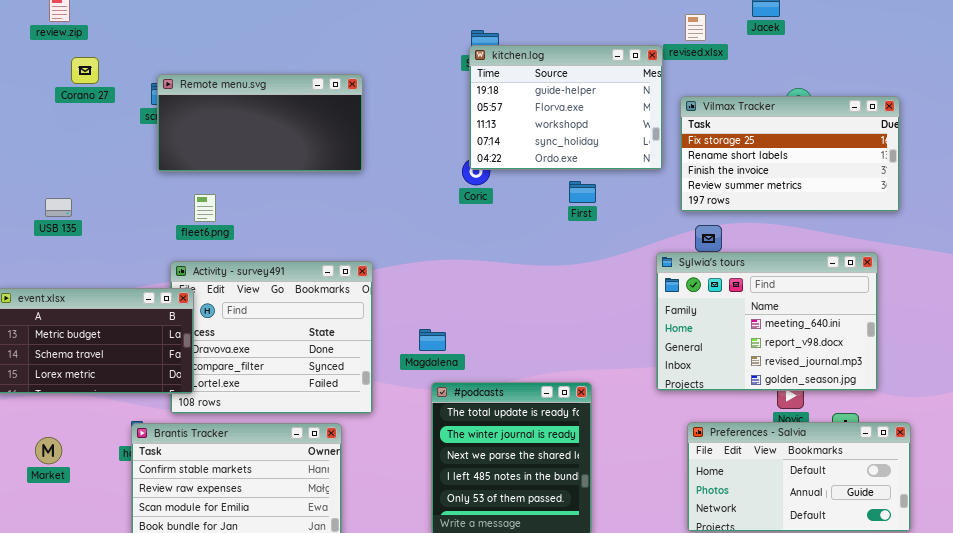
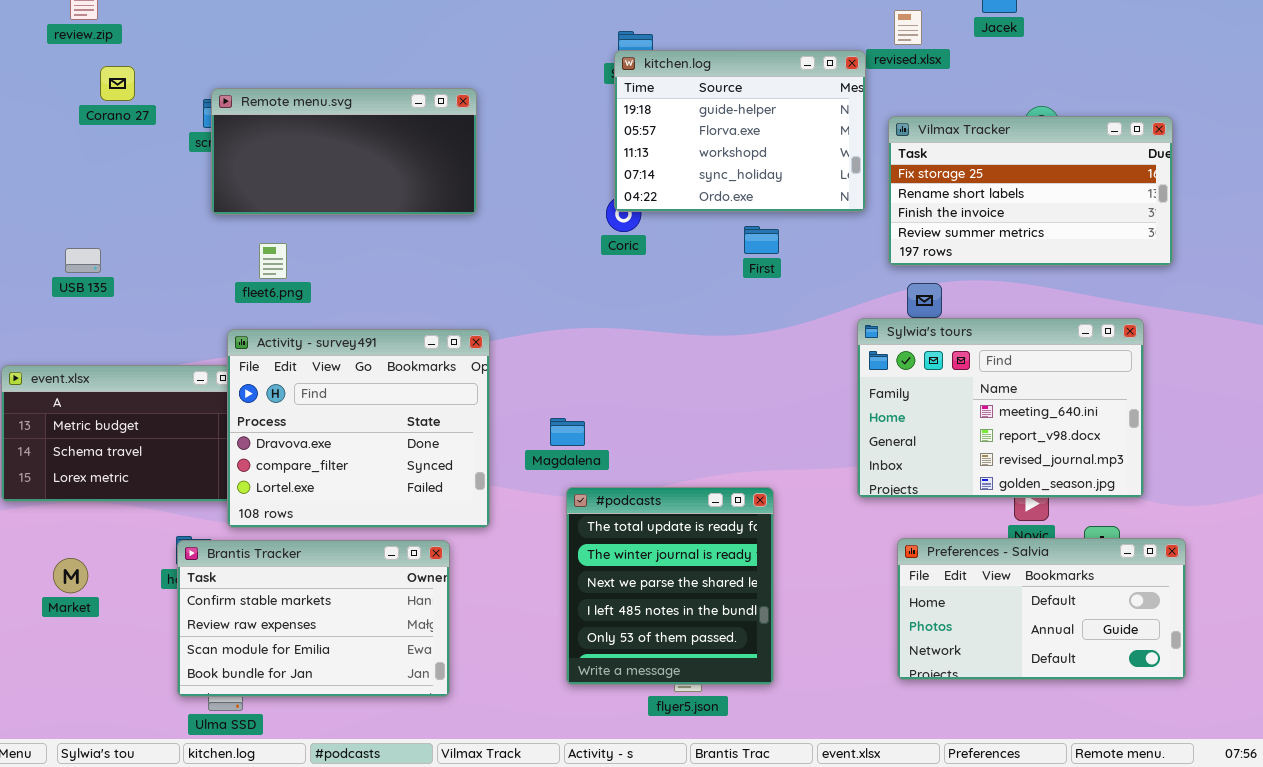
Activity - survey491: [170,261,373,414] -> [227,329,490,528], raised

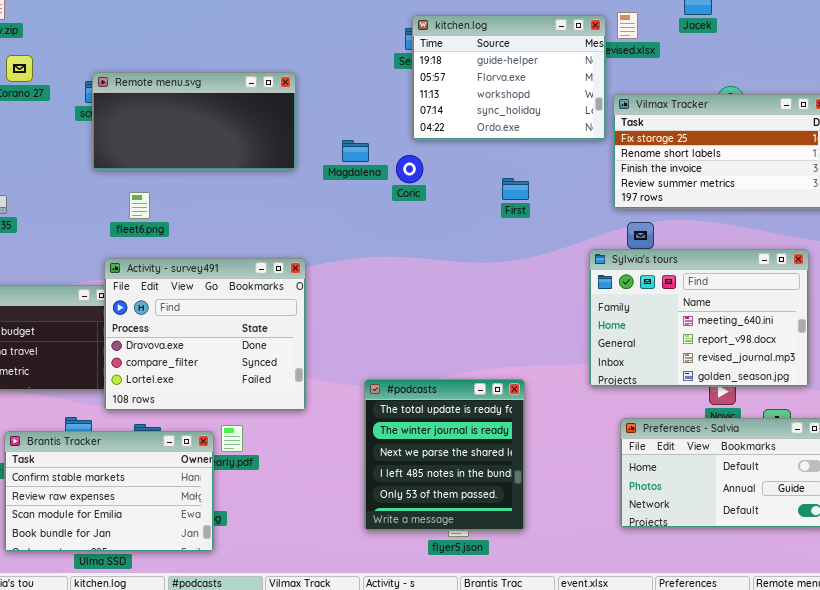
kitchen.log: [614,50,866,212] -> [412,15,606,140], moved
Magdalena: [550,418,585,446] -> [342,140,369,162], moved
Brantis Tracker: [177,540,450,697] -> [4,431,214,552], moved

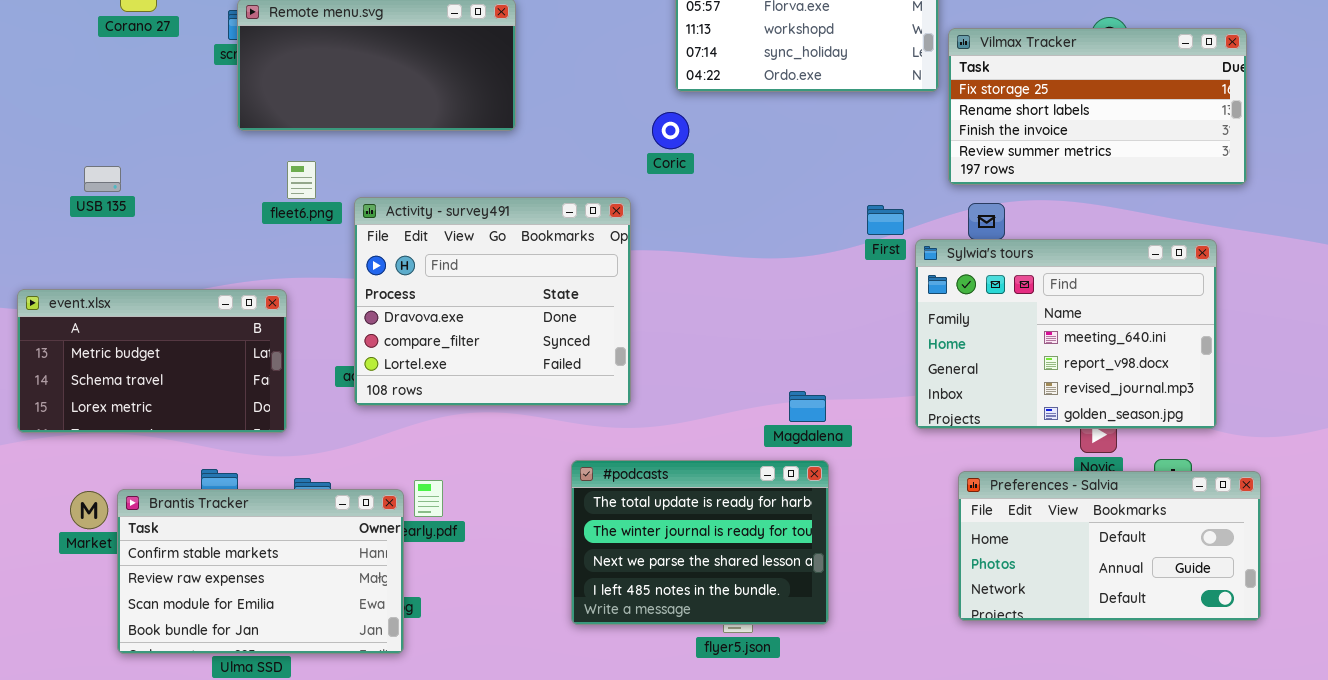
Magdalena: [342,140,369,162] -> [789,391,826,422], moved
First: [502,178,529,200] -> [867,205,904,235], moved
Activity - survey491: [104,258,306,411] -> [354,197,631,406], moved
#podcasts: [364,379,525,531] -> [571,460,829,625], resized

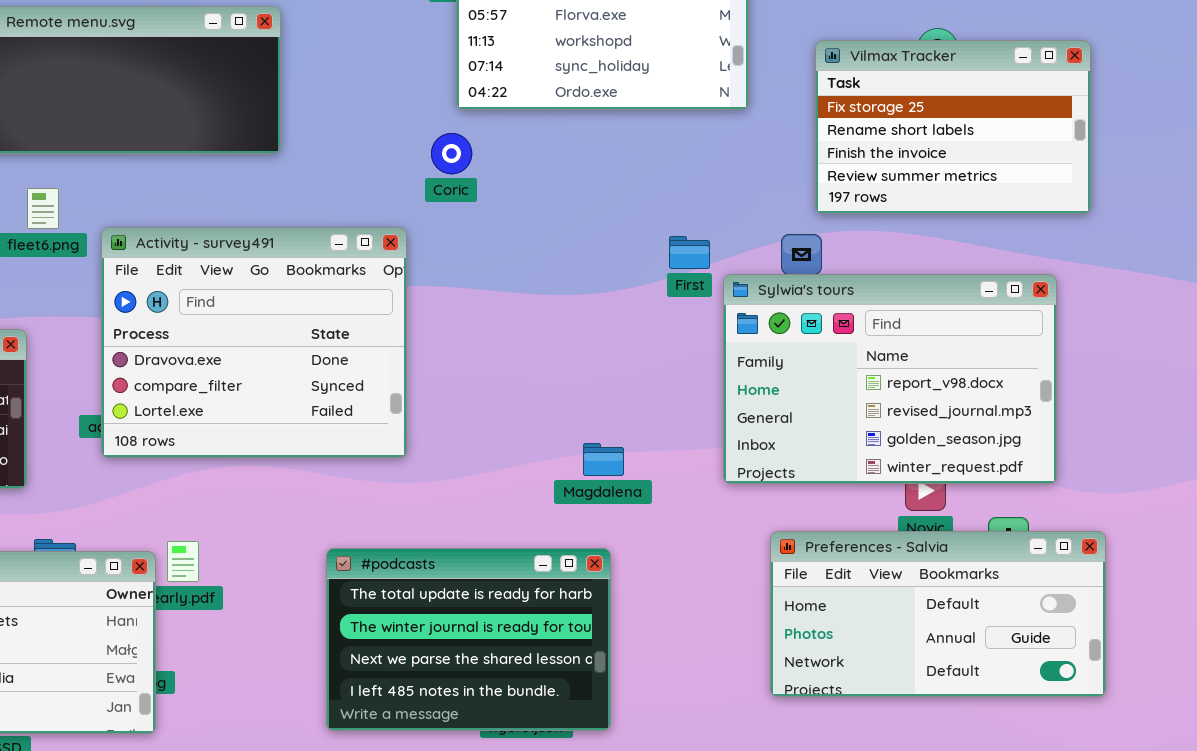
Vilmax Tracker: [948,28,1247,185] -> [815,40,1091,214], resized
Sylwia's tours: [915,239,1217,429] -> [723,274,1057,484], scrolled down 1 row
#podcasts: [571,460,829,625] -> [326,548,611,731], moved

